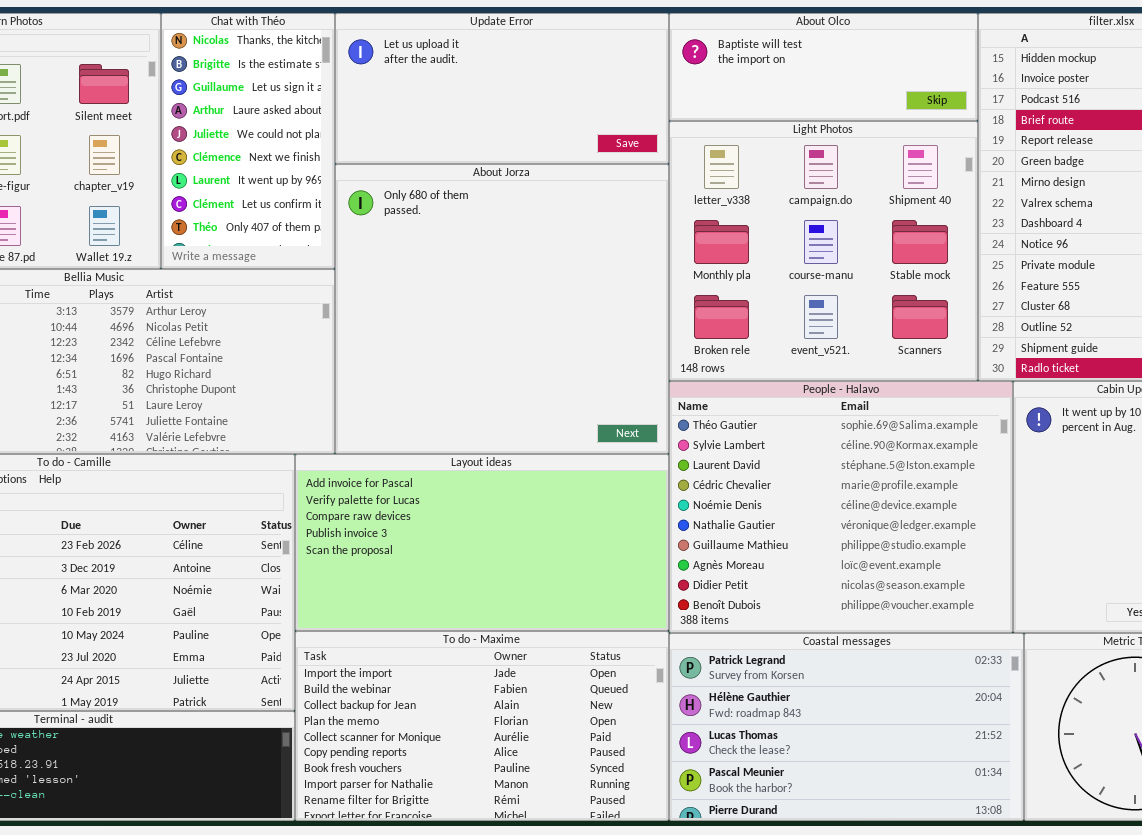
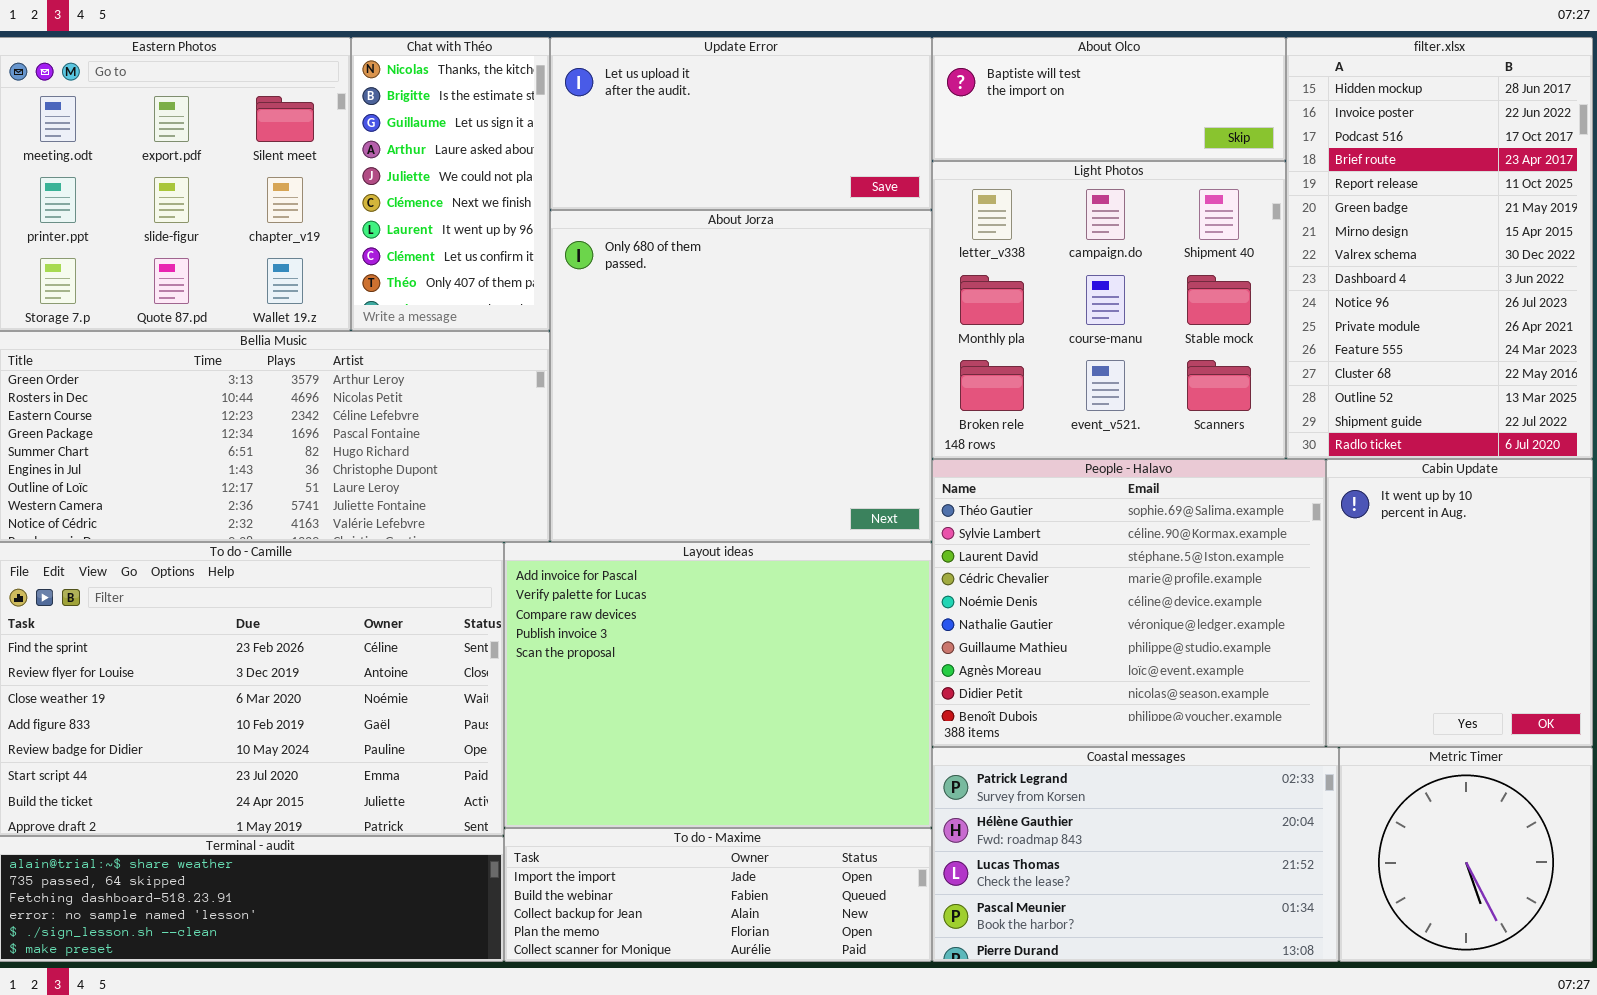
Layout ideas: [295,454,669,631] -> [504,542,932,828], resized
To do - Maxime: [295,631,669,821] -> [504,828,932,962], resized

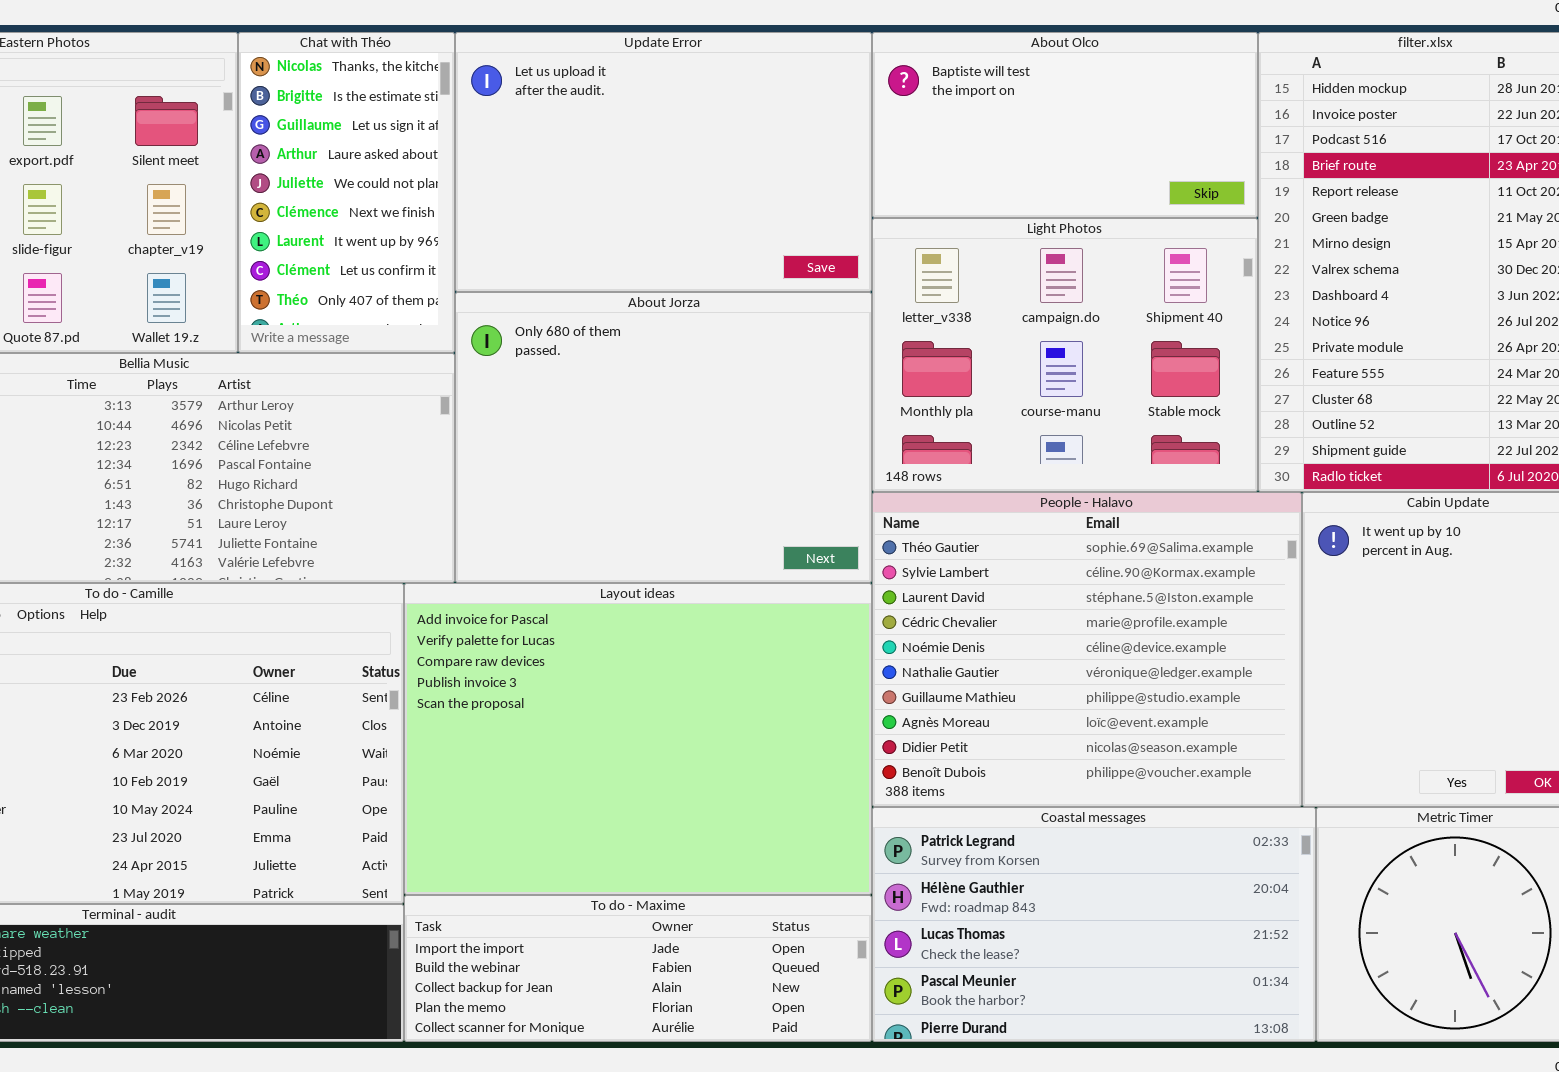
Update Error: [550,37,932,210] -> [455,32,872,292], resized
About Olco: [932,37,1286,161] -> [872,32,1258,218], resized
Light Photos: [932,161,1286,459] -> [872,218,1258,492], resized
About Jorza: [550,210,932,542] -> [455,292,872,583], resized

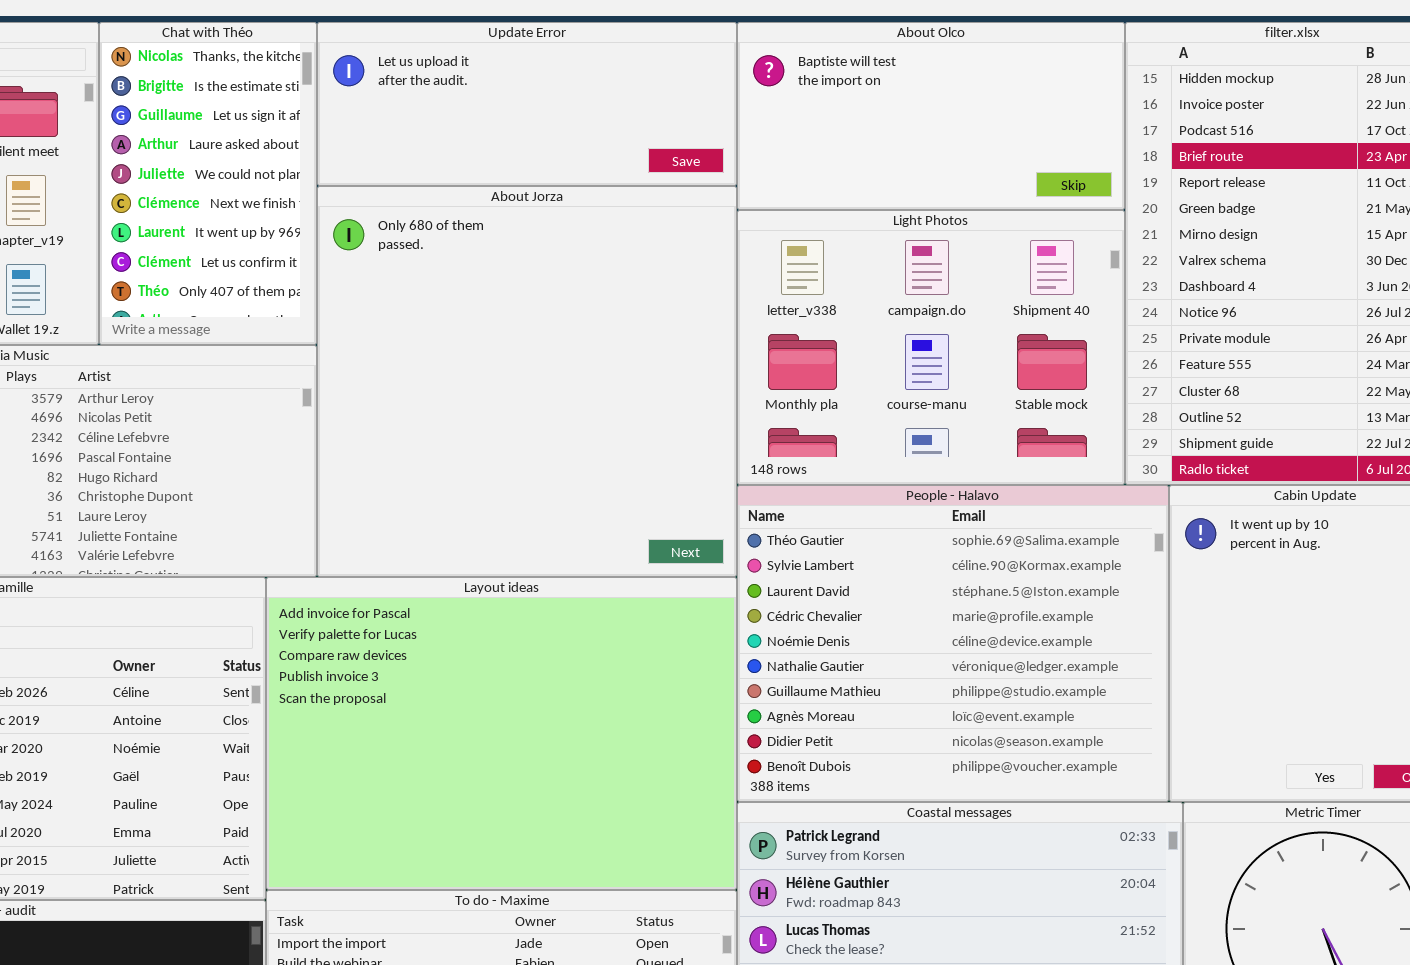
Update Error: [455,32,872,292] -> [317,22,737,186], resized
About Jorza: [455,292,872,583] -> [317,186,737,577], resized

